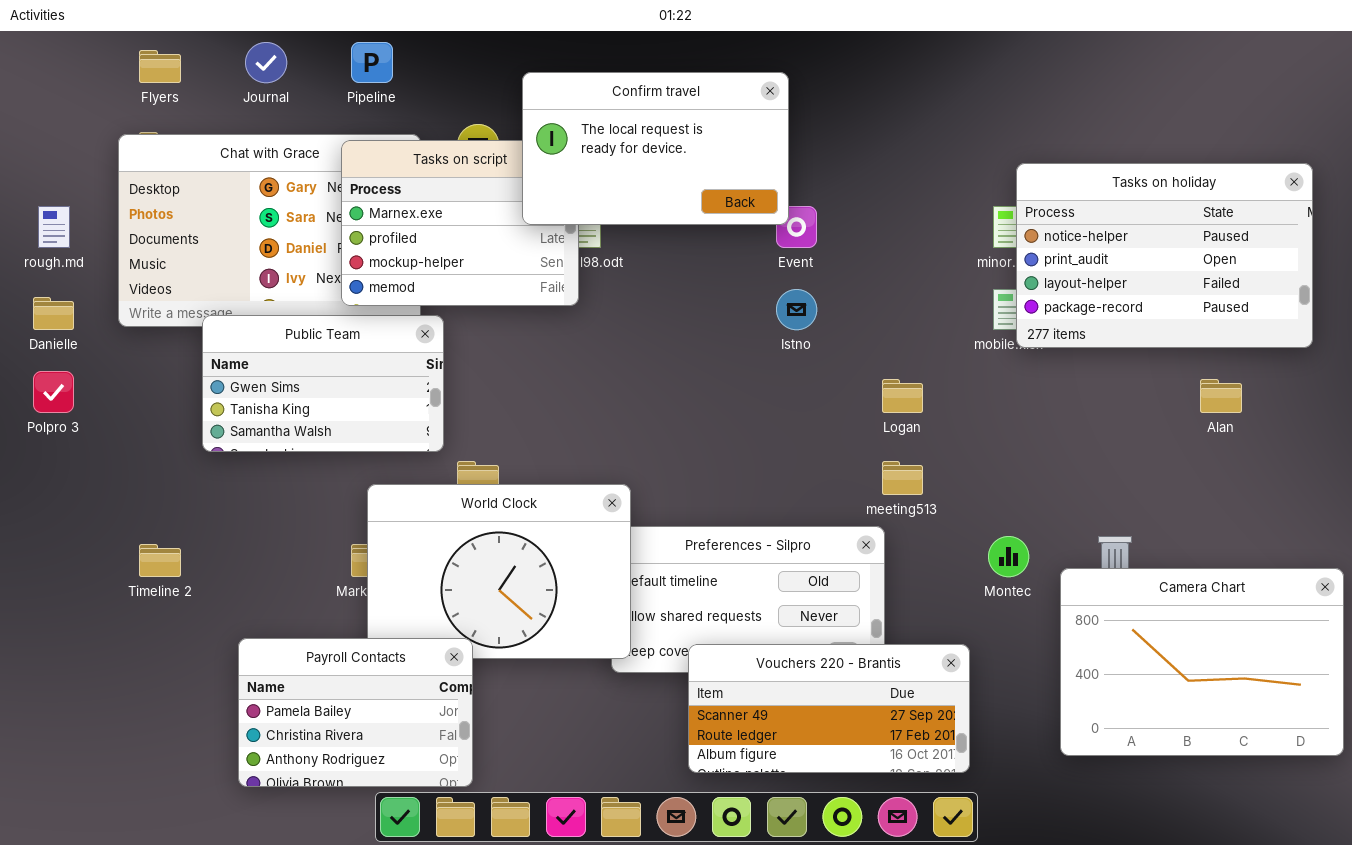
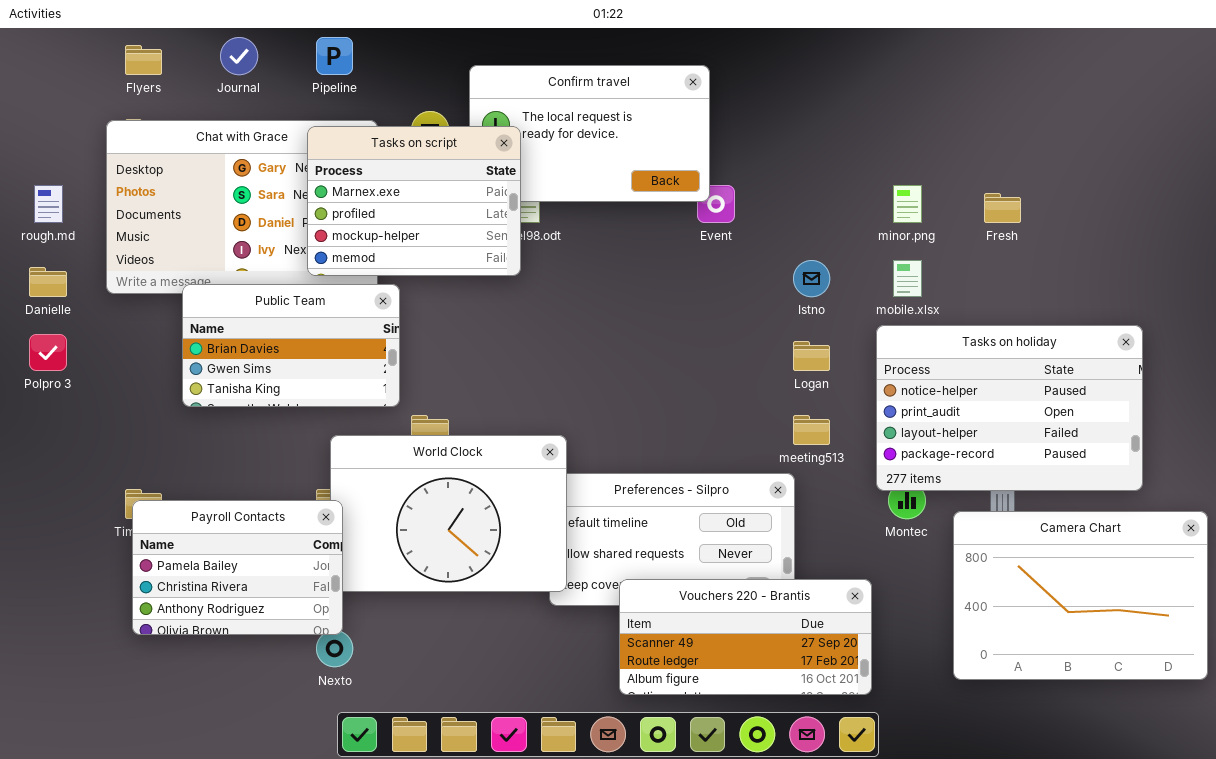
Tasks on script: [341,140,579,306] -> [307,126,521,276], raised
Tasks on holiday: [1016,163,1313,348] -> [876,325,1143,491], moved
Istno: [776,289,817,330] -> [793,260,830,297], moved
Public Team: [202,315,444,452] -> [182,284,400,407], scrolled up 1 row
Payroll Contacts: [238,638,473,787] -> [132,500,343,635], moved

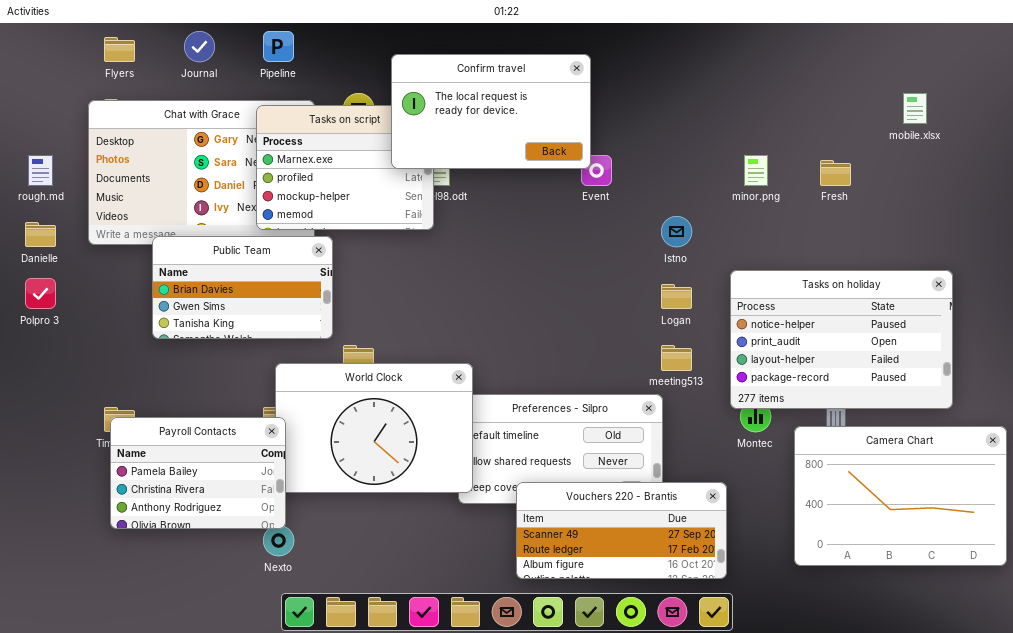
Confirm travel: [469,65,710,202] -> [391,54,591,169], raised
mobile.xlsx: [893,260,922,297] -> [903,93,927,124], moved

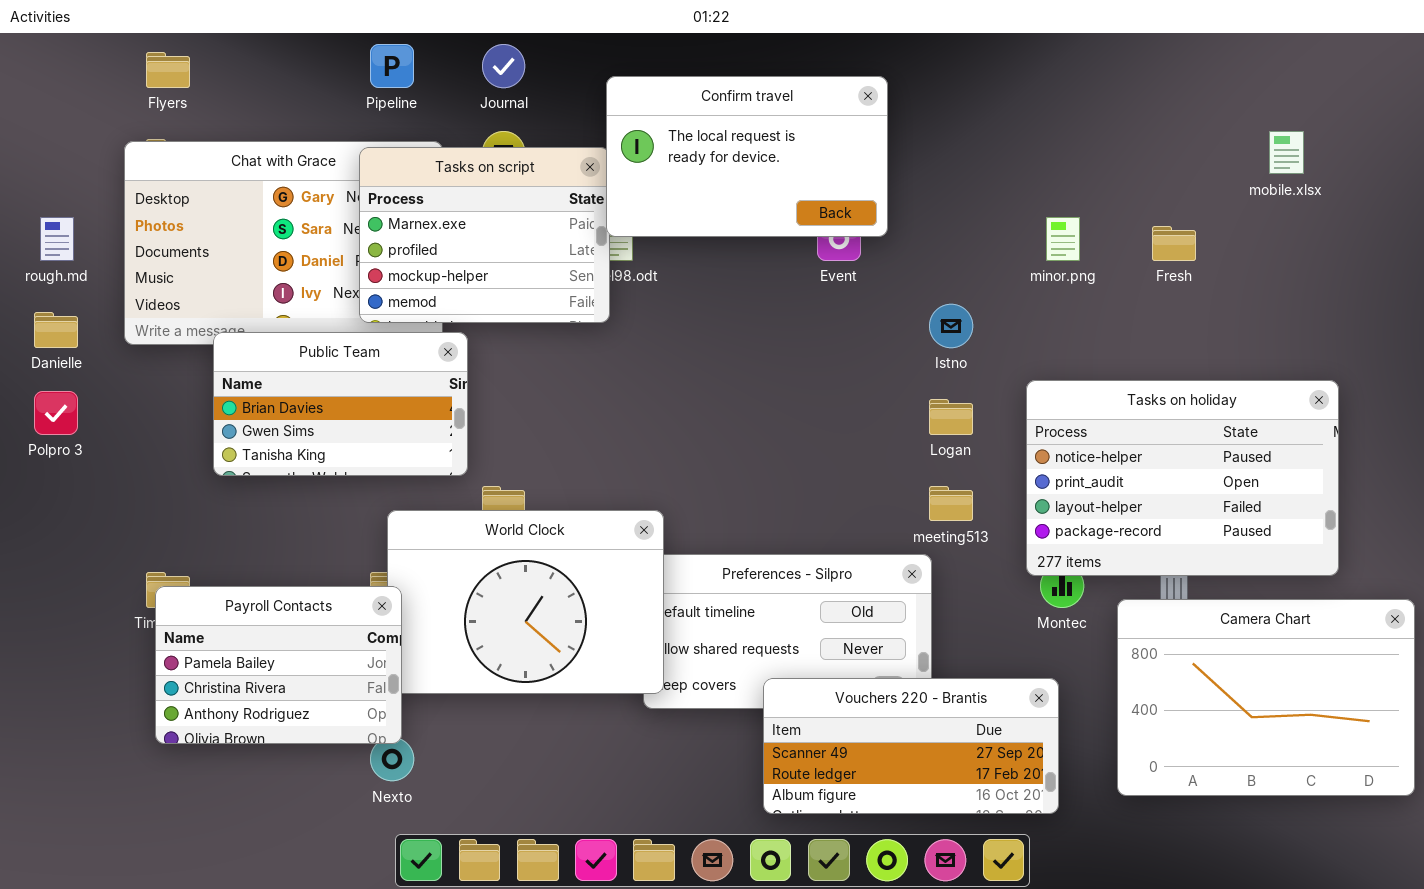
Journal: [184,31,215,62] -> [482,44,525,88], moved
Confirm travel: [391,54,591,169] -> [606,76,888,237], moved
Vouchers 220 - Brantis: [516,482,727,579] -> [763,678,1059,814], moved

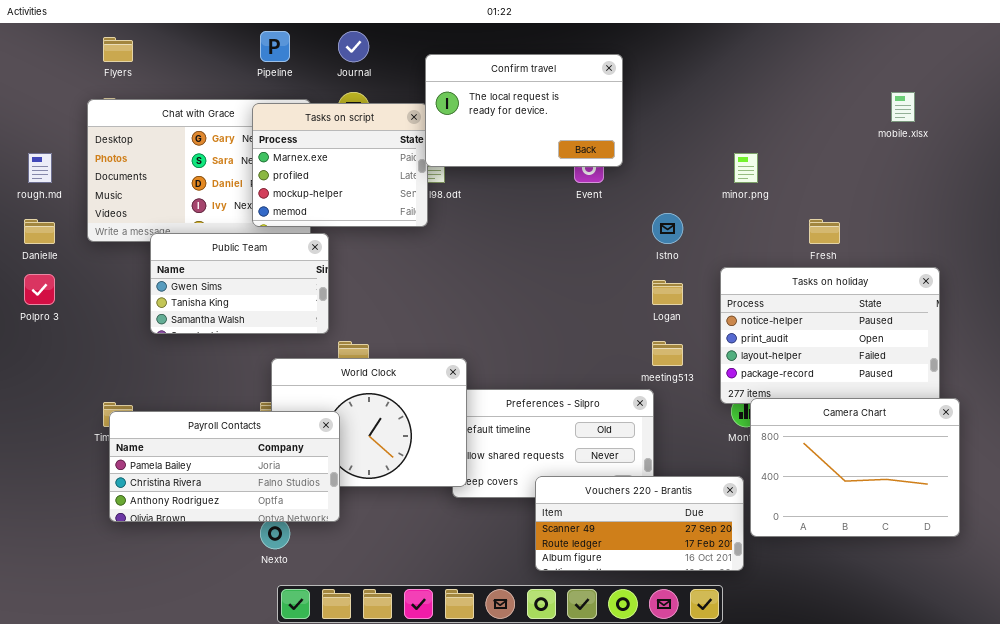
Fresh: [1152,226,1196,261] -> [809,219,840,244], moved
Public Team: [213,332,468,476] -> [150,233,329,334], scrolled down 1 row
Payroll Contacts: [155,586,402,744] -> [109,411,340,522], resized
Camera Chart: [1117,599,1415,796] -> [750,398,960,537], moved

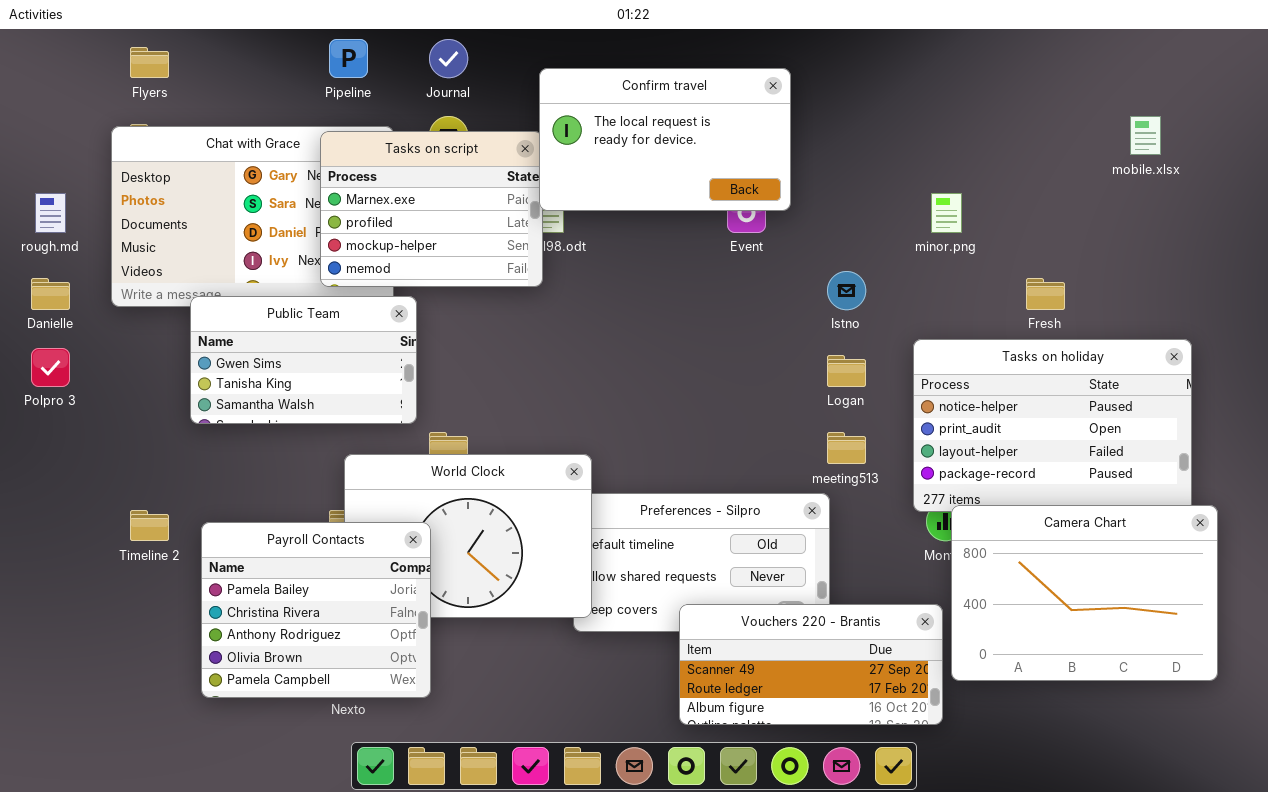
Payroll Contacts: [109,411,340,522] -> [201,522,431,698], resized

